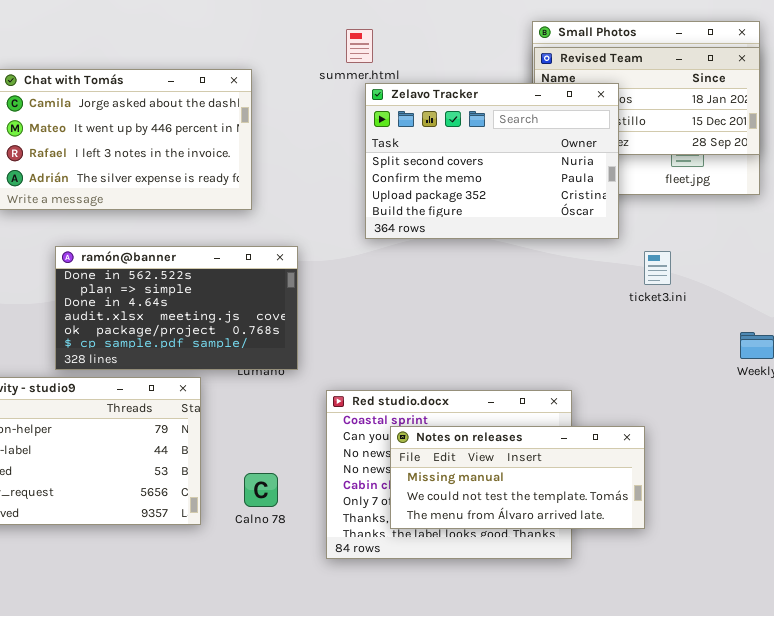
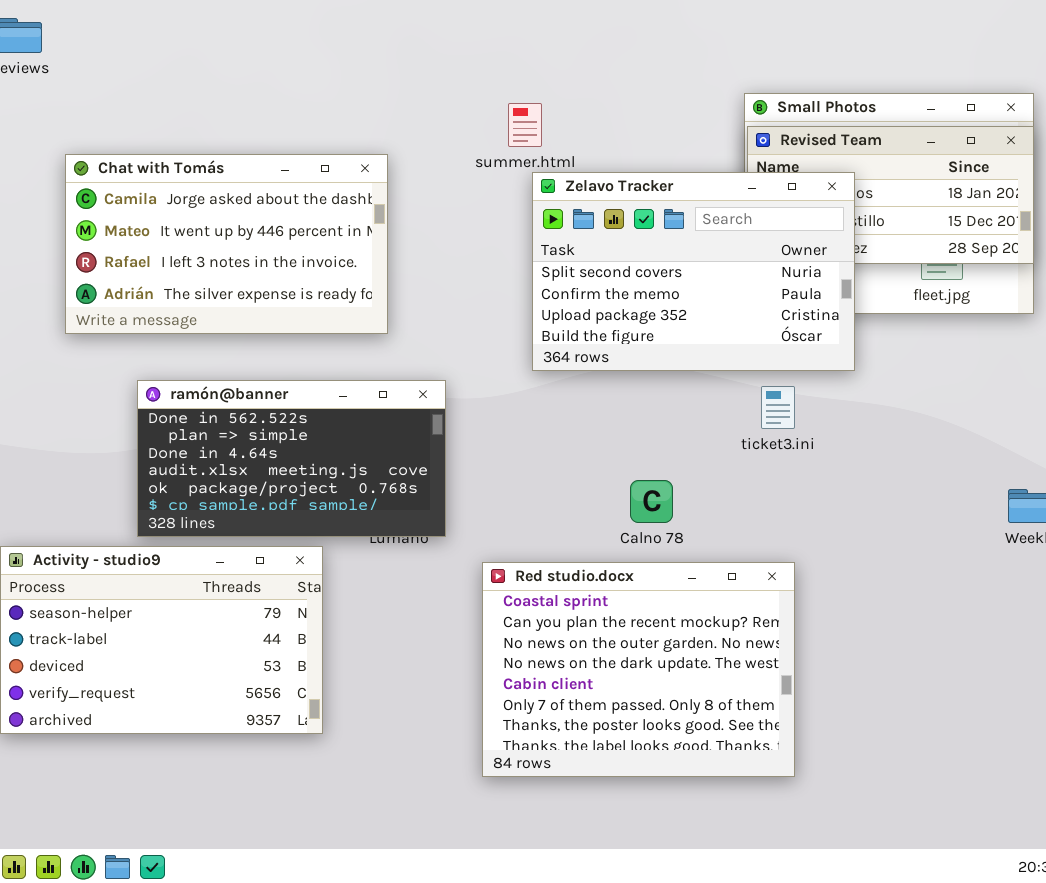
ticket3.ini: [644,251,671,285] -> [761,386,795,429], moved
Notes on releases: [390,426,645,529] -> none, closed
Calno 78: [244,473,278,507] -> [630,480,673,523], moved

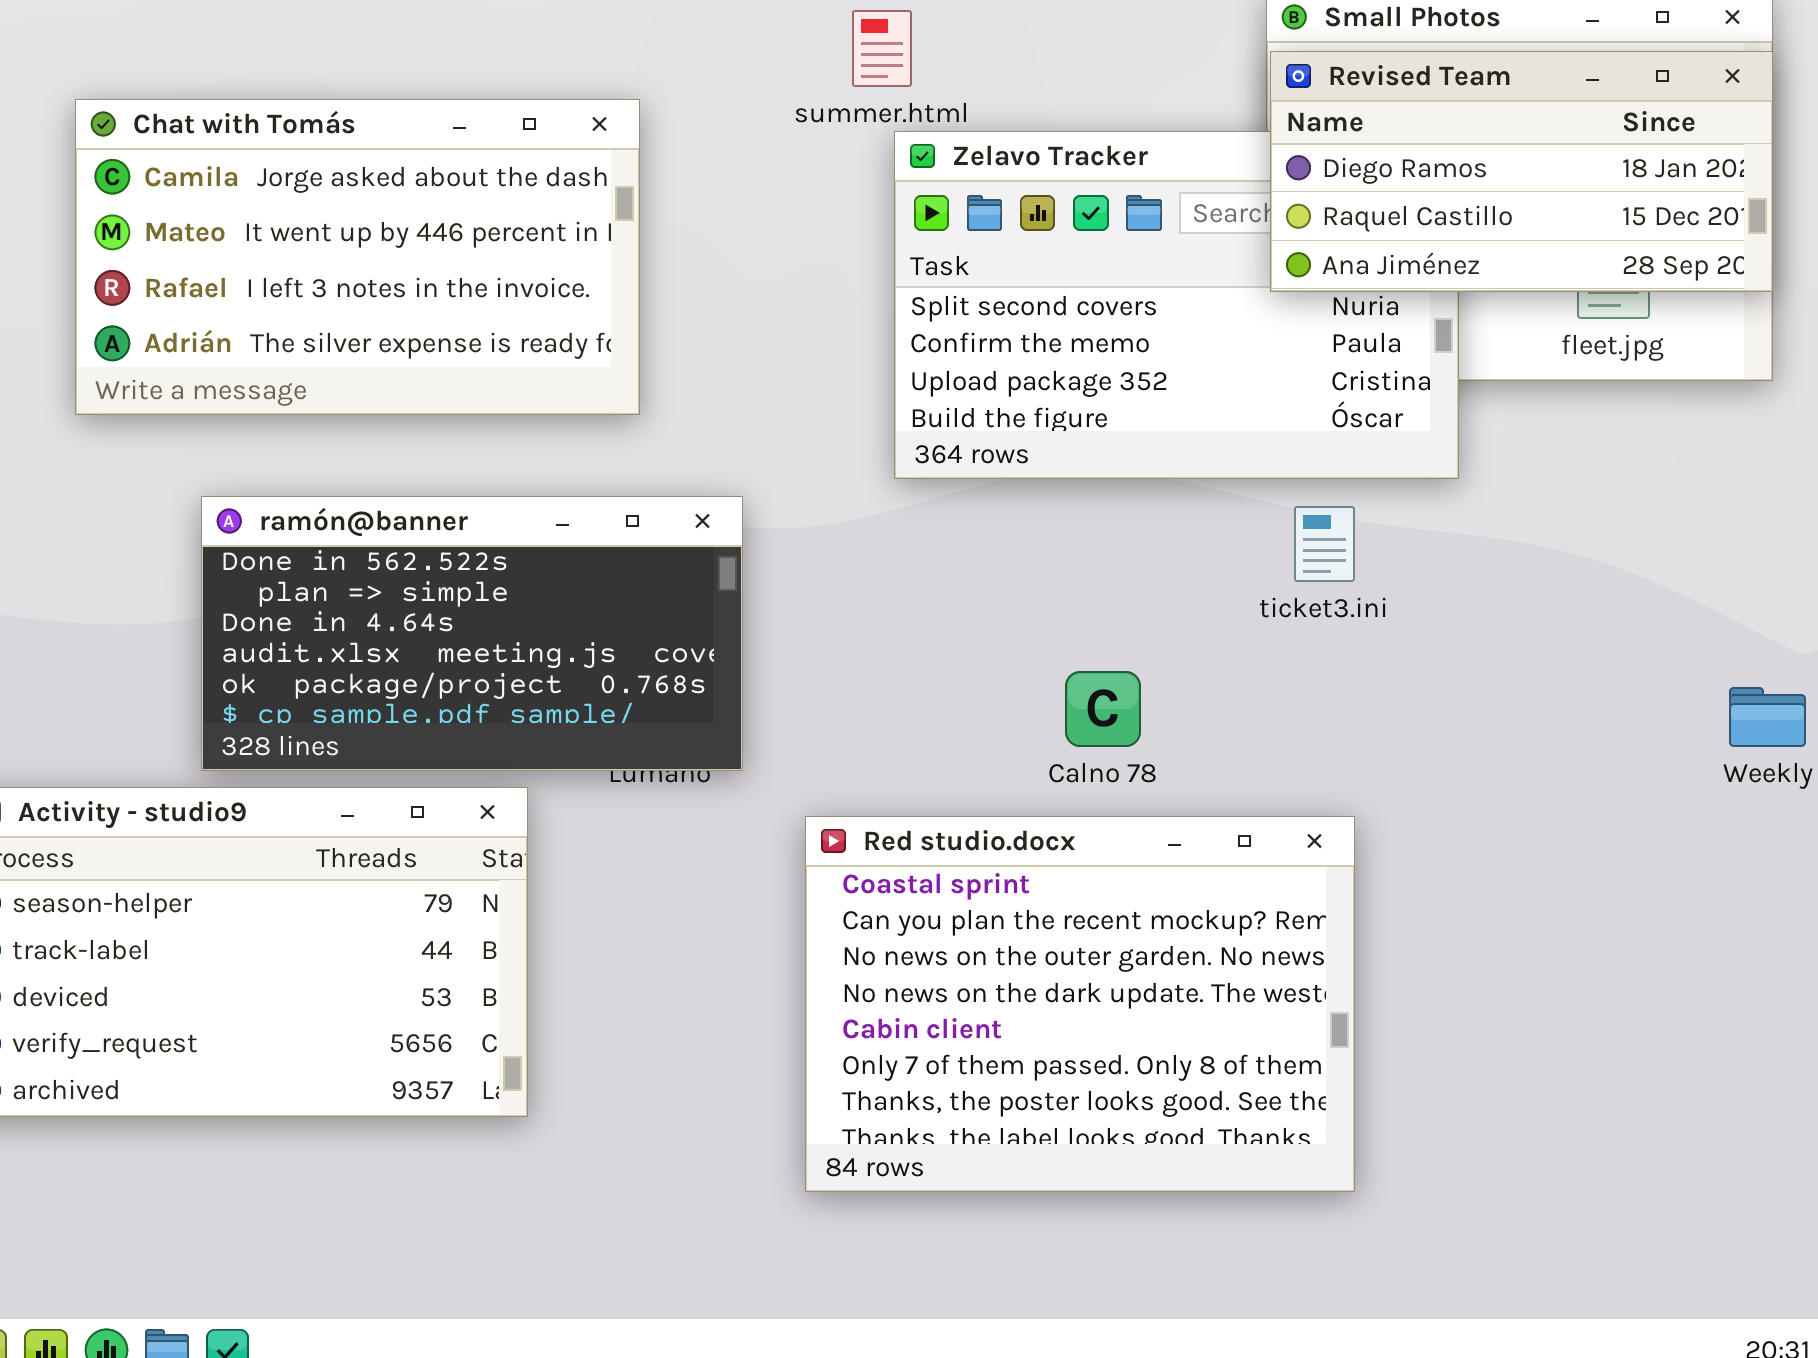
Revised Team: [747,126,1034,264] -> [1270,51,1773,292], raised

